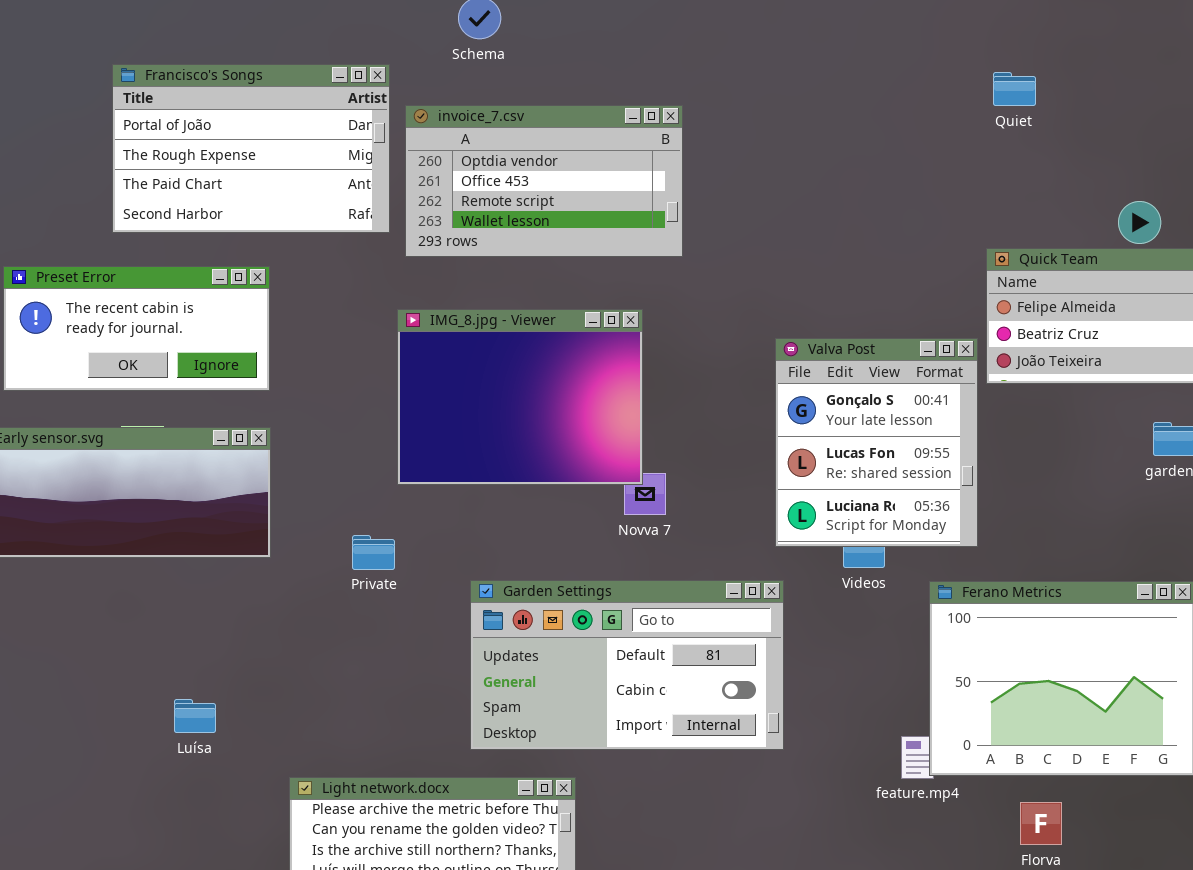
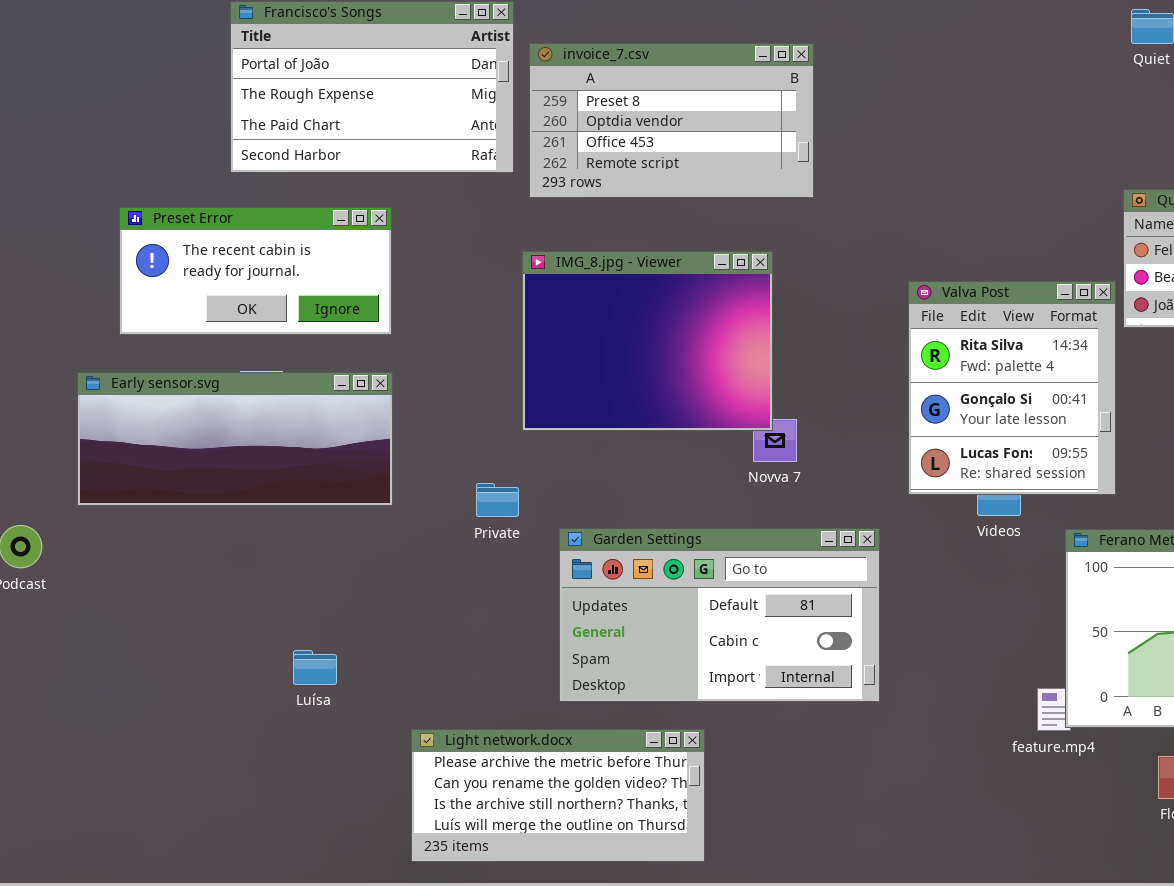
invoice_7.csv: [405,105,683,257] -> [529,43,814,198], scrolled up 1 row
Valva Post: [775,338,978,547] -> [908,281,1116,495], scrolled up 1 row
Garden Settings: [470,580,784,750] -> [559,528,880,702], moved

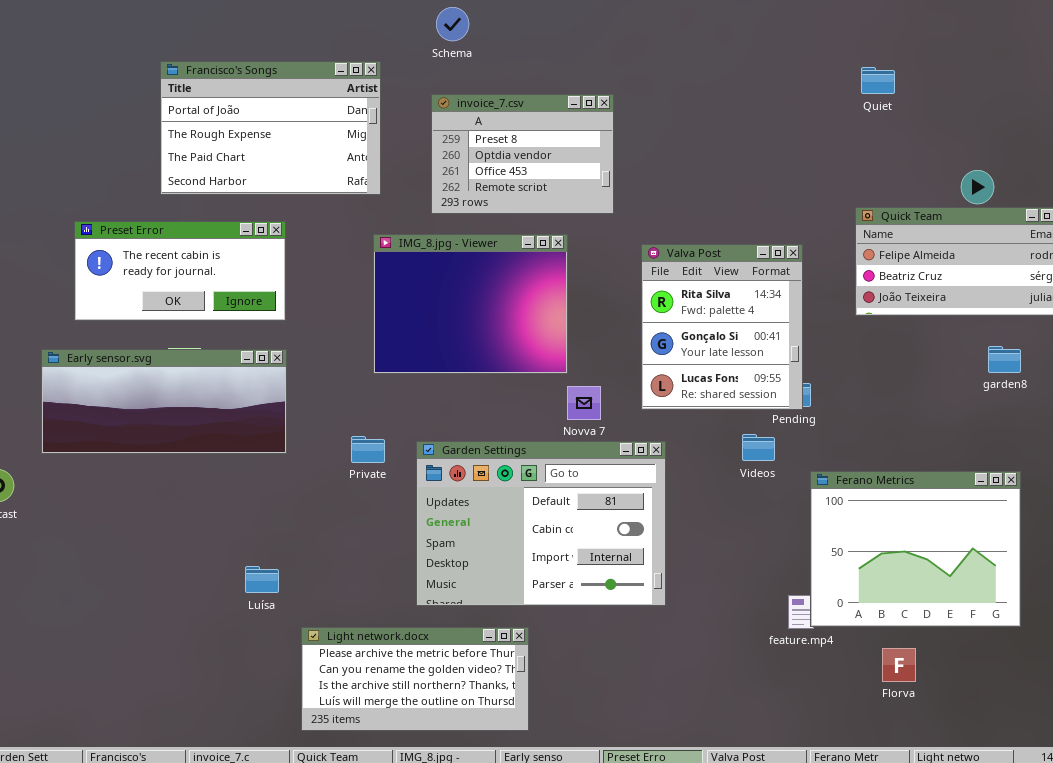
invoice_7.csv: [529,43,814,198] -> [431,94,614,214], resized
IMG_8.jpg - Viewer: [522,251,773,431] -> [373,234,568,374], moved
Valva Post: [908,281,1116,495] -> [641,244,803,410], moved
Garden Settings: [559,528,880,702] -> [416,441,666,606], resized
Luísa: [293,650,337,685] -> [245,566,279,593], moved

